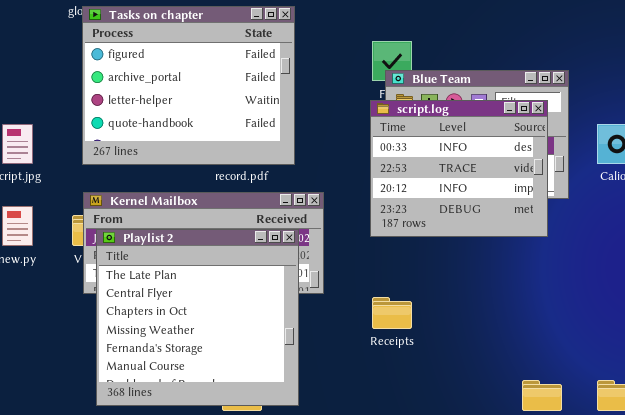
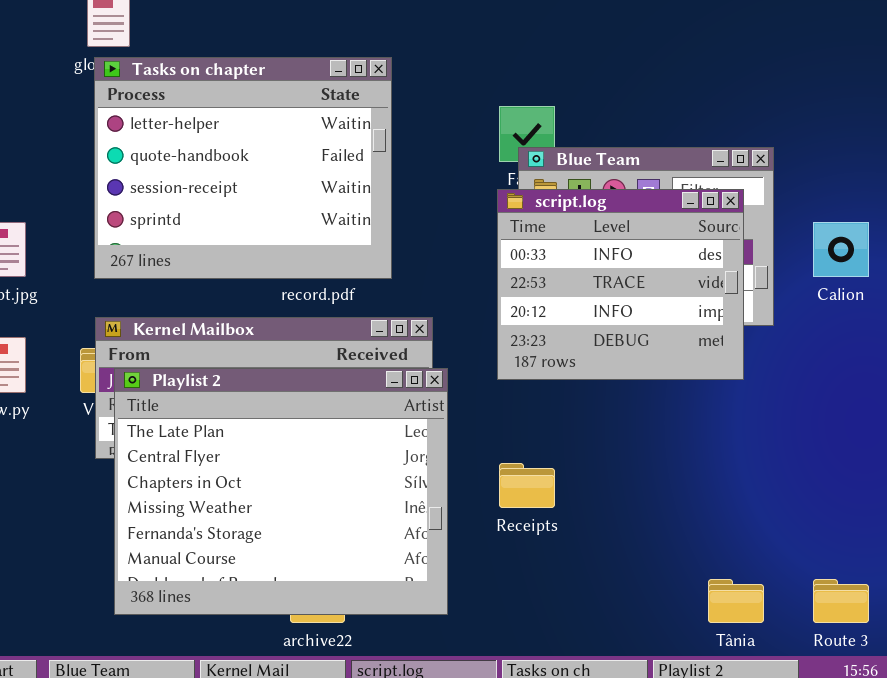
Tasks on chapter: [82,6,295,165] -> [94,57,392,279], scrolled down 2 rows
Playlist 2: [96,229,299,406] -> [114,368,448,615], resized

